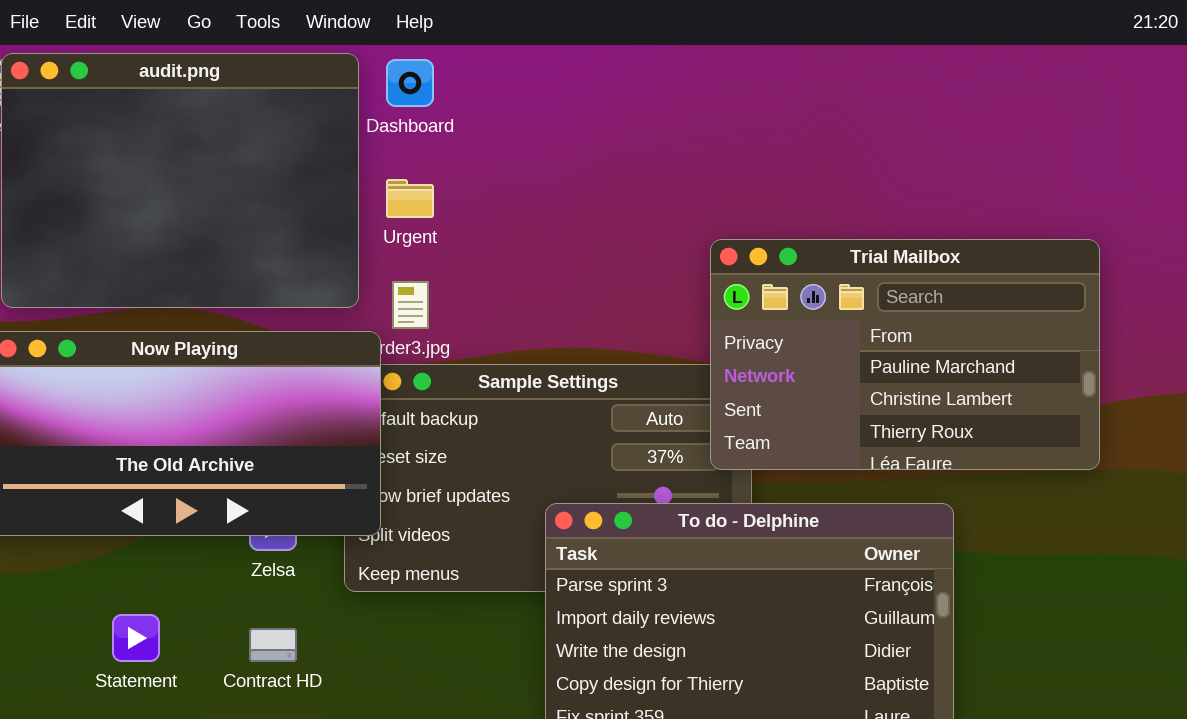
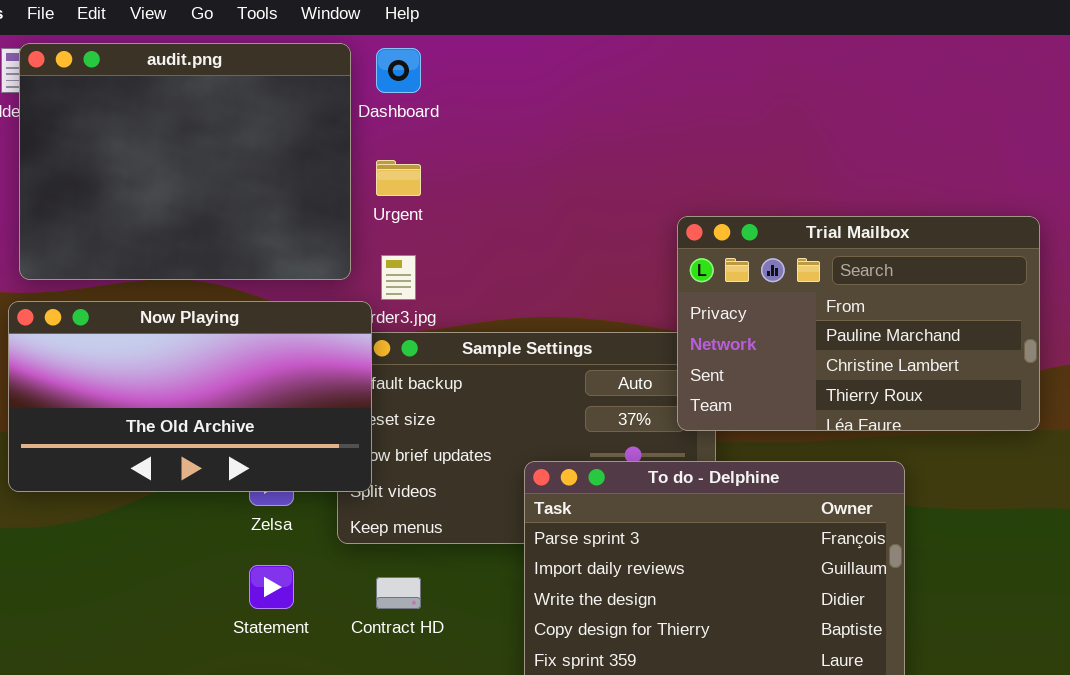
Statement: [112,614,160,662] -> [249,565,294,609], moved
Contract HD: [249,628,297,662] -> [376,577,421,609], moved

